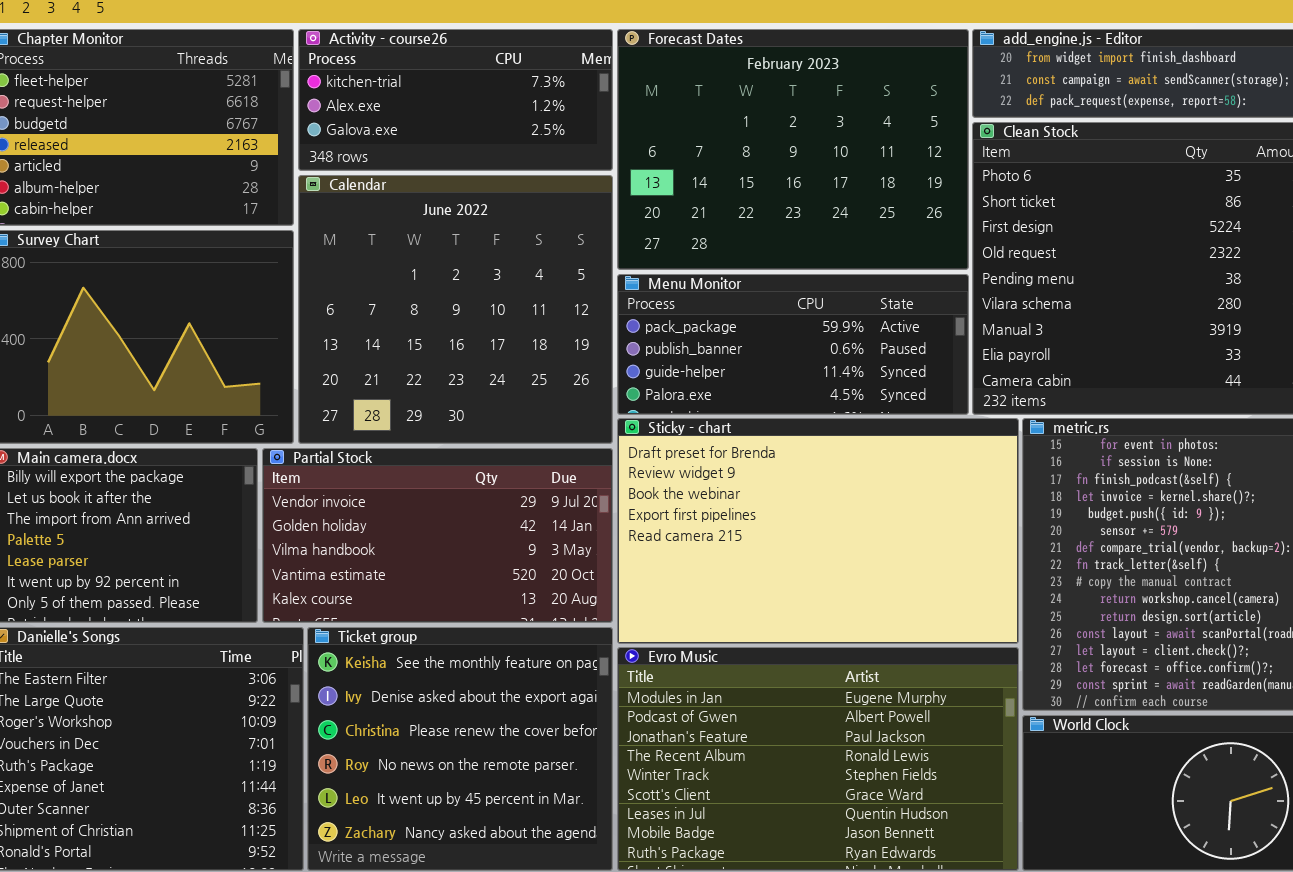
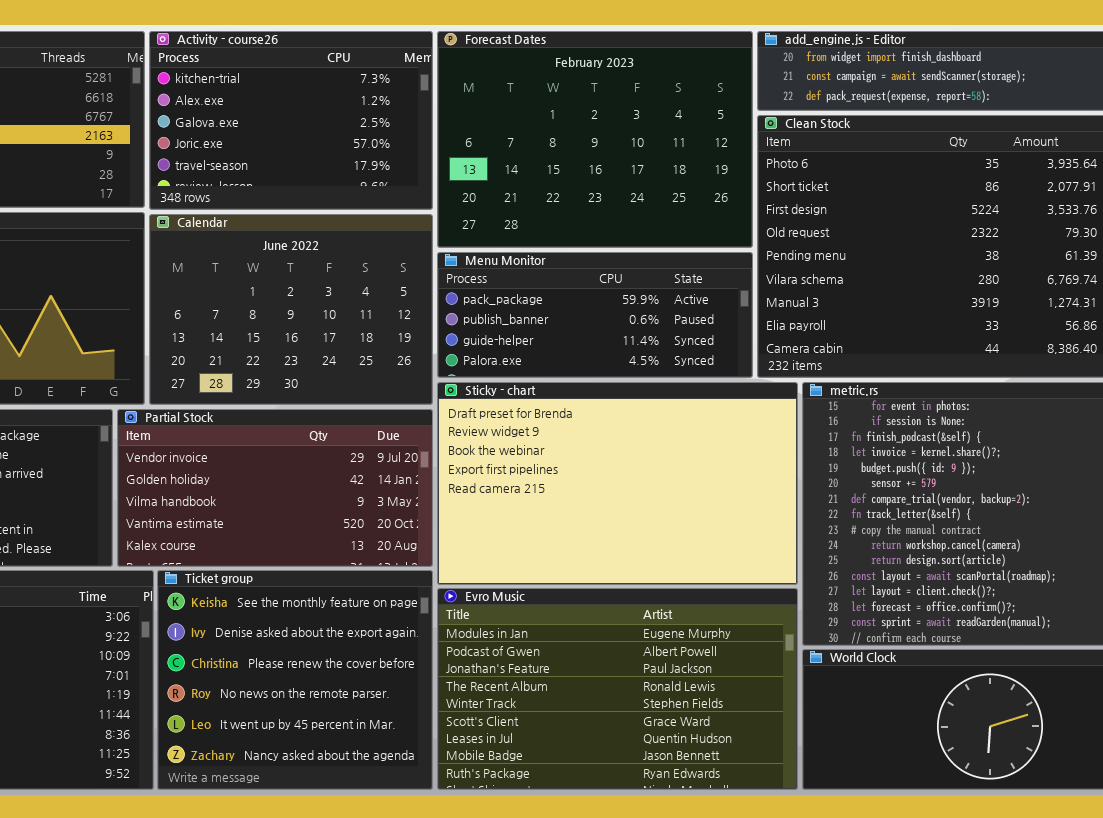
Activity - course26: [298,29,613,171] -> [149,31,433,210], resized
Calendar: [298,175,613,444] -> [149,214,433,405], resized

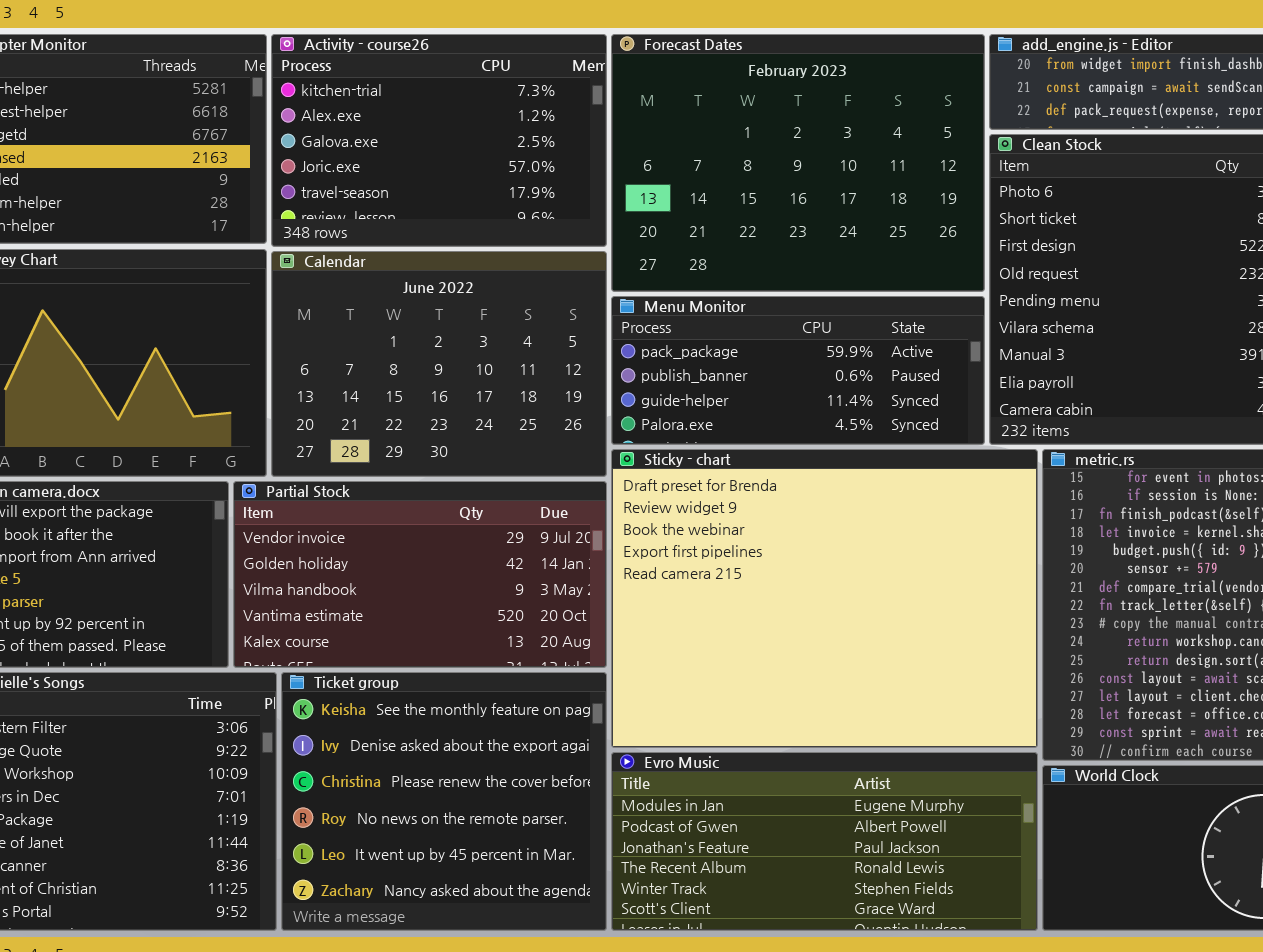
Sticky - chart: [437,382,798,585] -> [611,449,1038,748], resized
Evro Music: [437,588,798,790] -> [611,752,1038,931], resized

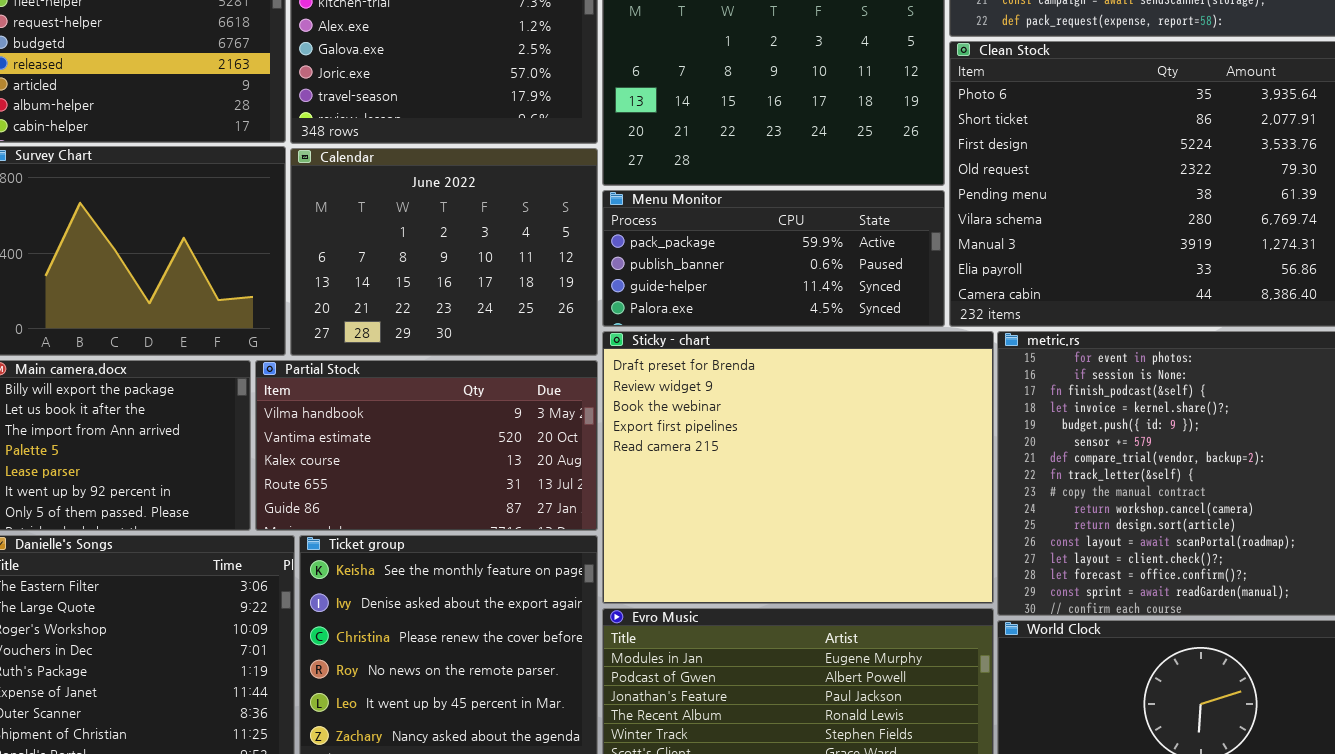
Partial Stock: [233,481,607,668] -> [255,360,598,531], scrolled down 2 rows

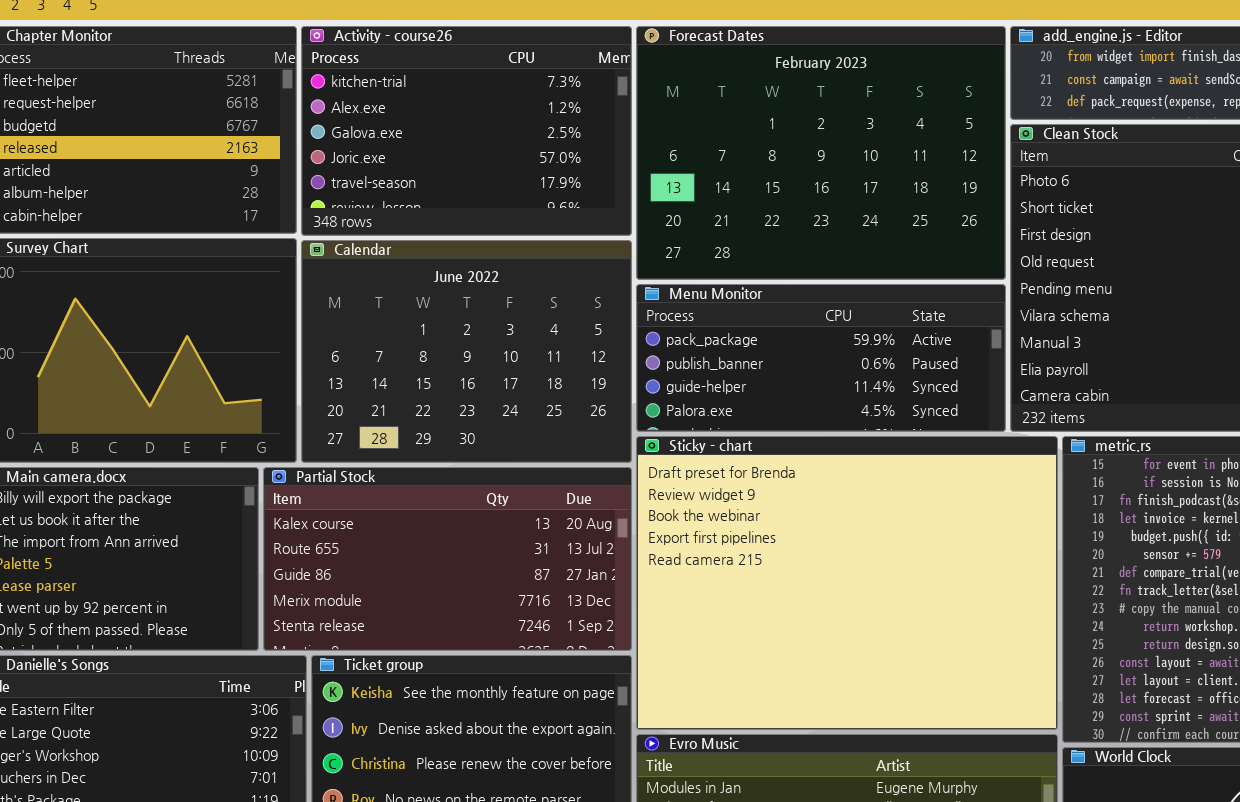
Partial Stock: [255,360,598,531] -> [263,467,632,651], scrolled down 2 rows

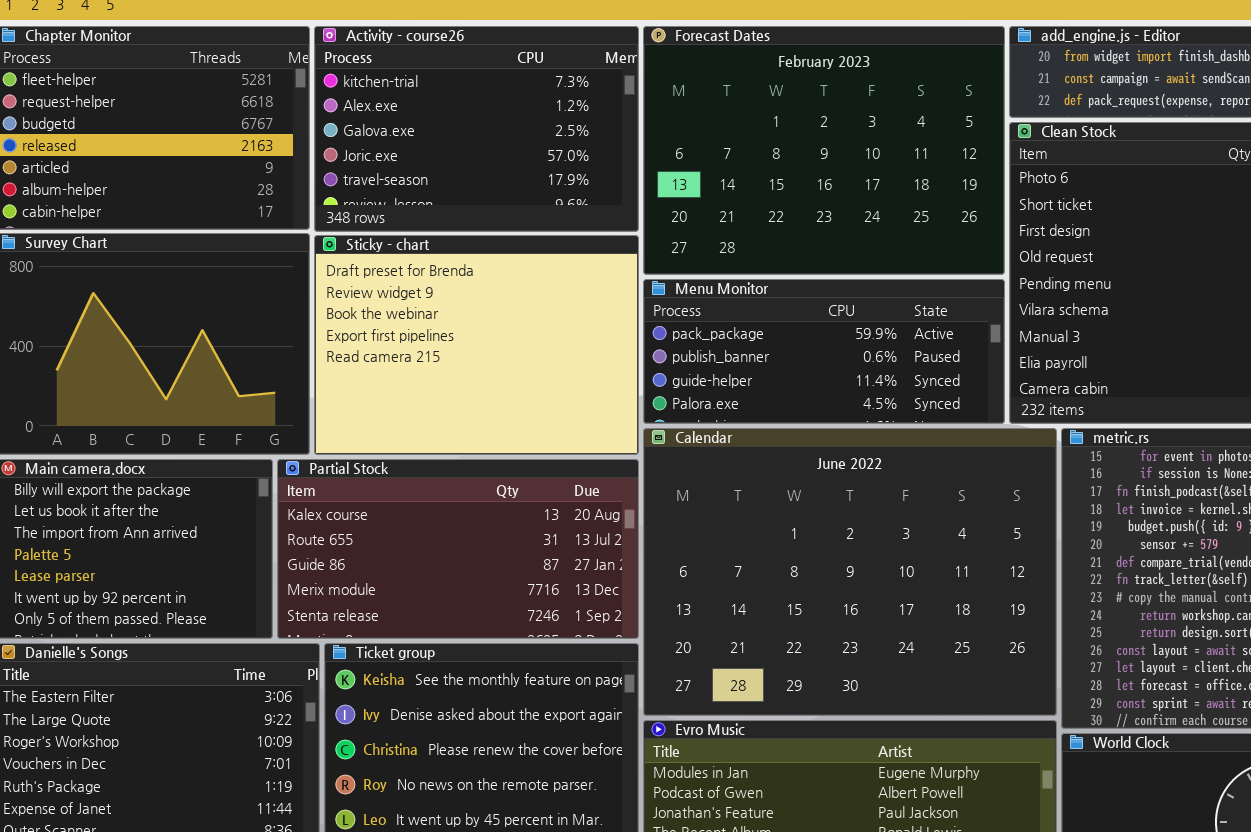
Calendar: [301,240,632,463] -> [643,428,1057,716], moved, resized
Sticky - chart: [636,436,1058,730] -> [314,235,639,455], moved, resized

